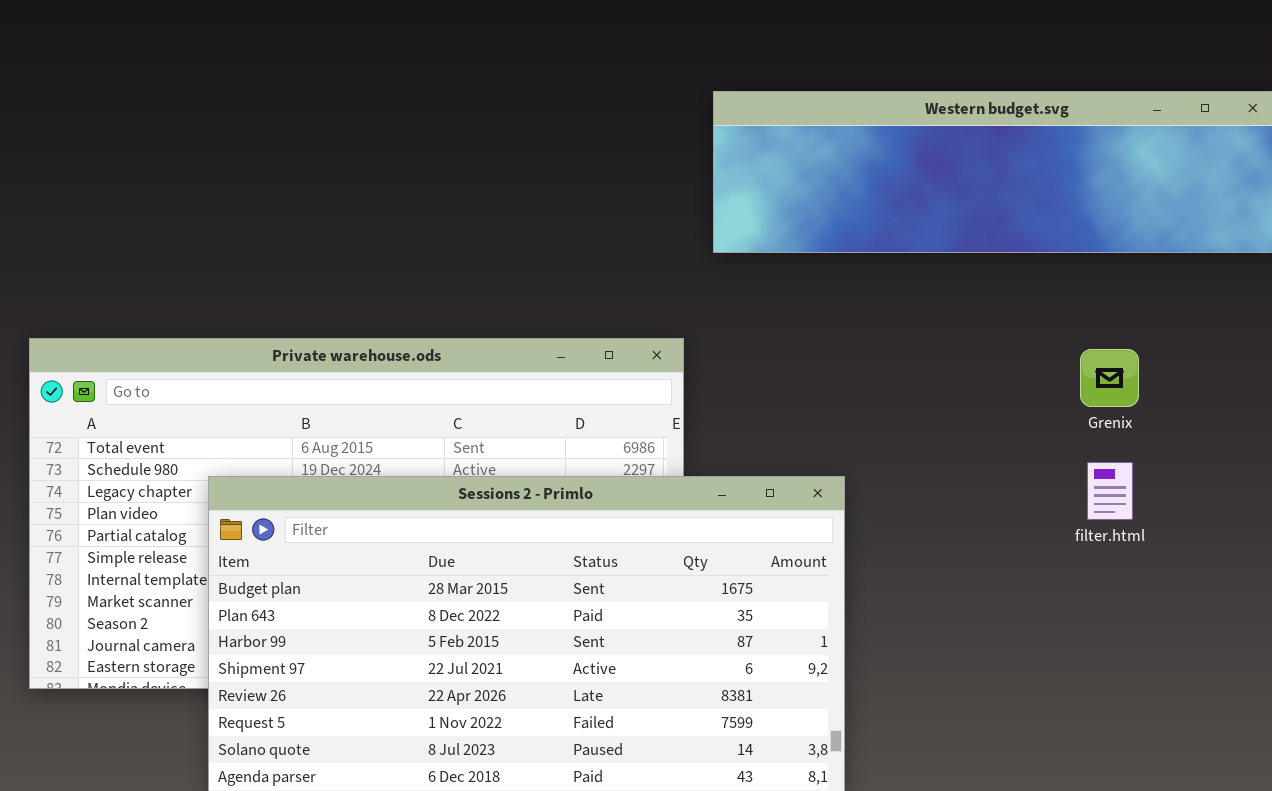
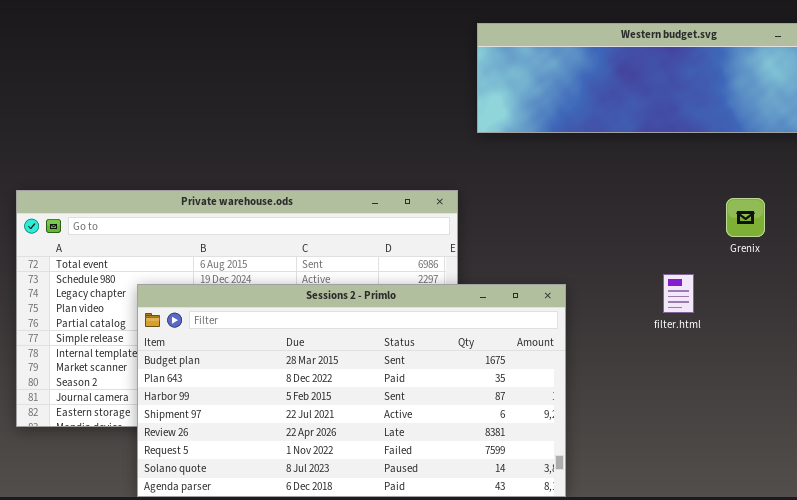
filter.html: [1087,462,1133,520] -> [663,274,694,313], moved

